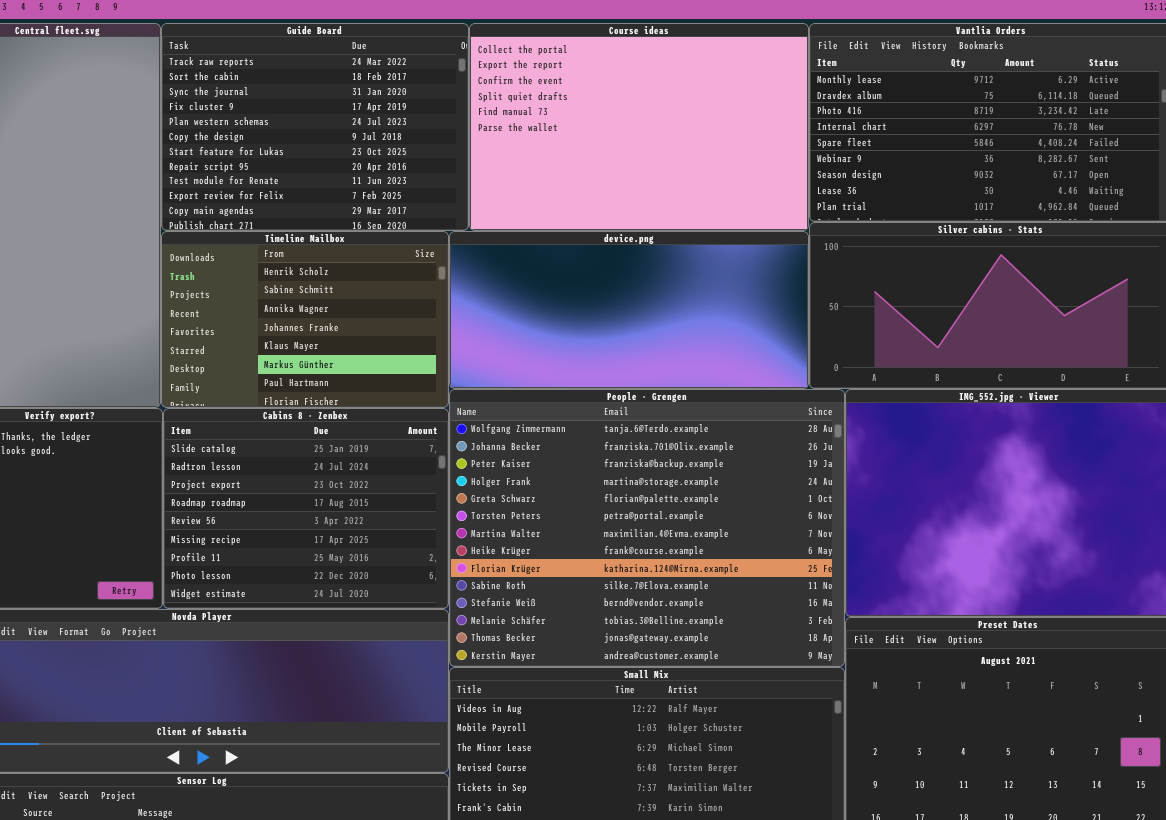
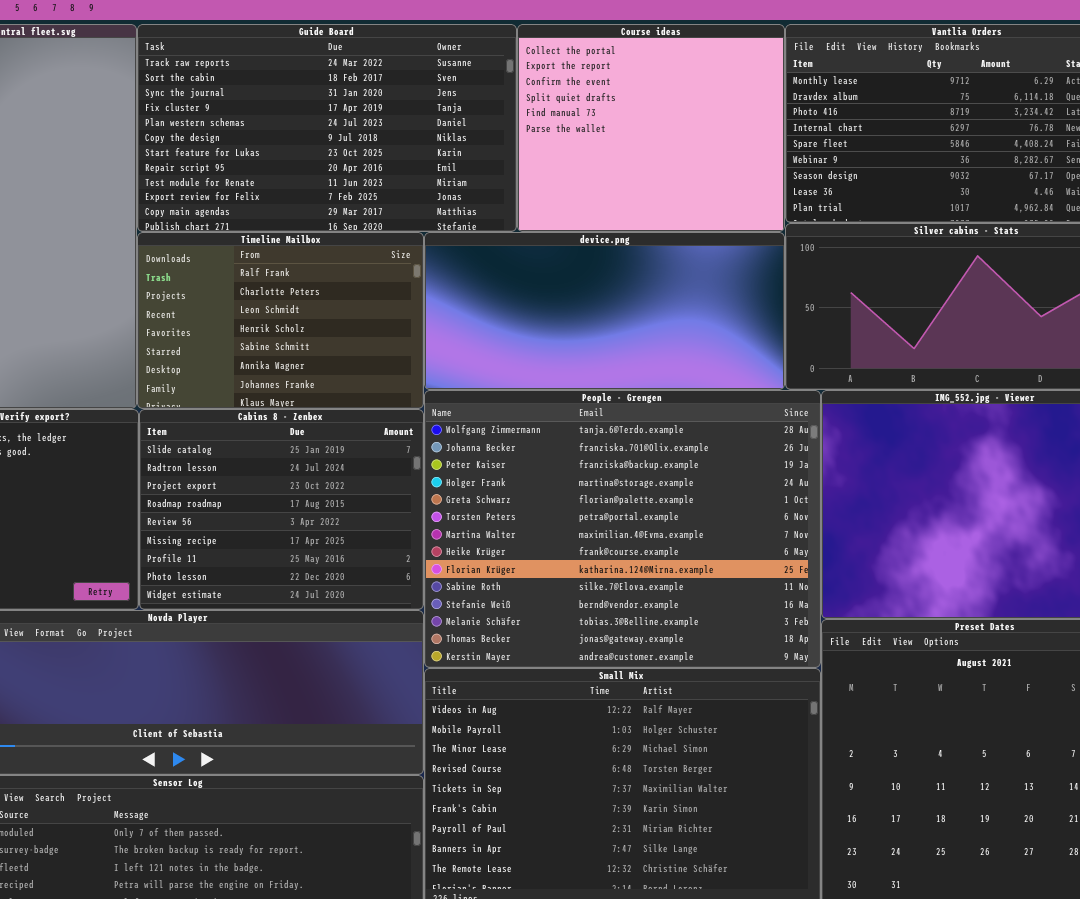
Guide Board: [161,23,469,231] -> [137,24,517,232], resized
Course ideas: [469,23,809,231] -> [517,24,785,232], resized
Timeline Mailbox: [161,231,449,408] -> [137,232,424,409], scrolled up 3 rows

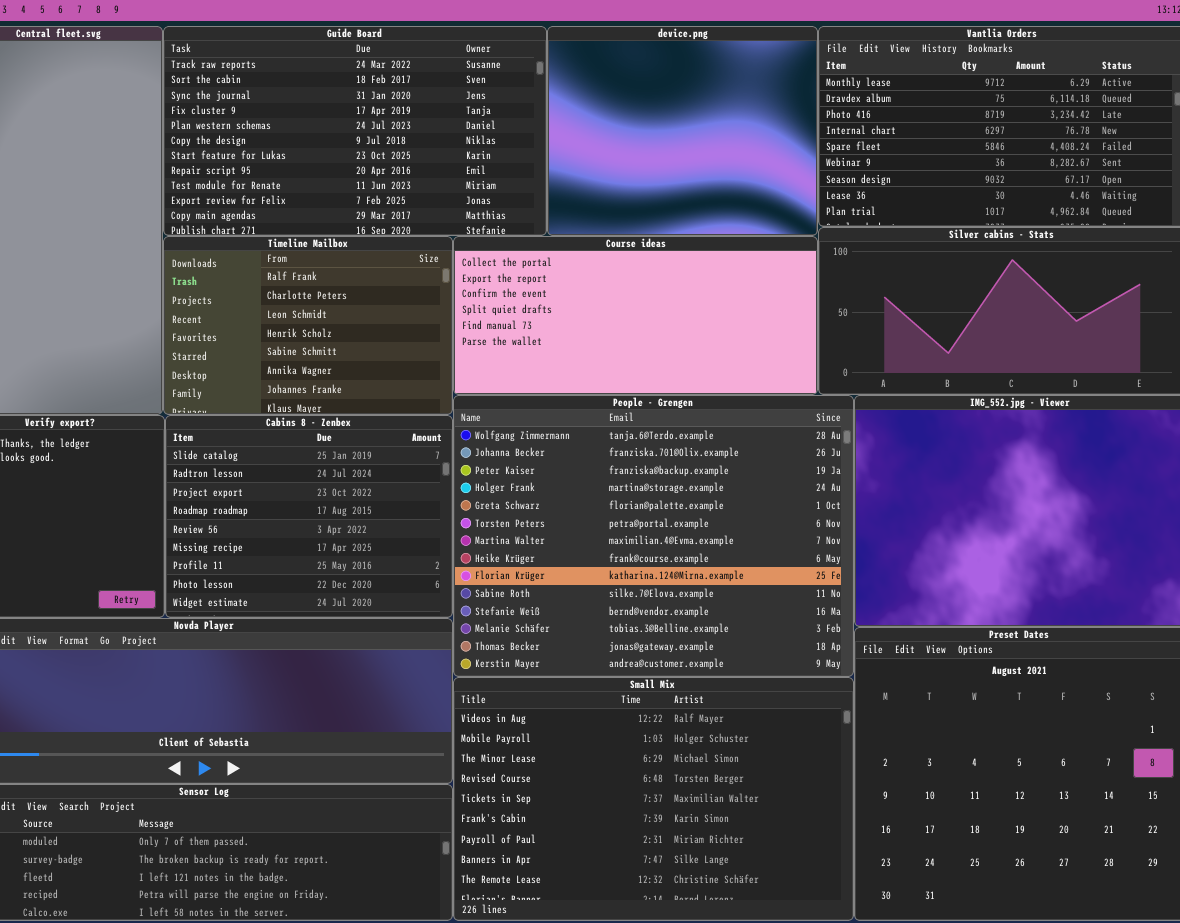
Course ideas: [517,24,785,232] -> [453,236,818,395], moved, resized
device.png: [424,232,785,390] -> [547,26,818,236], moved, resized

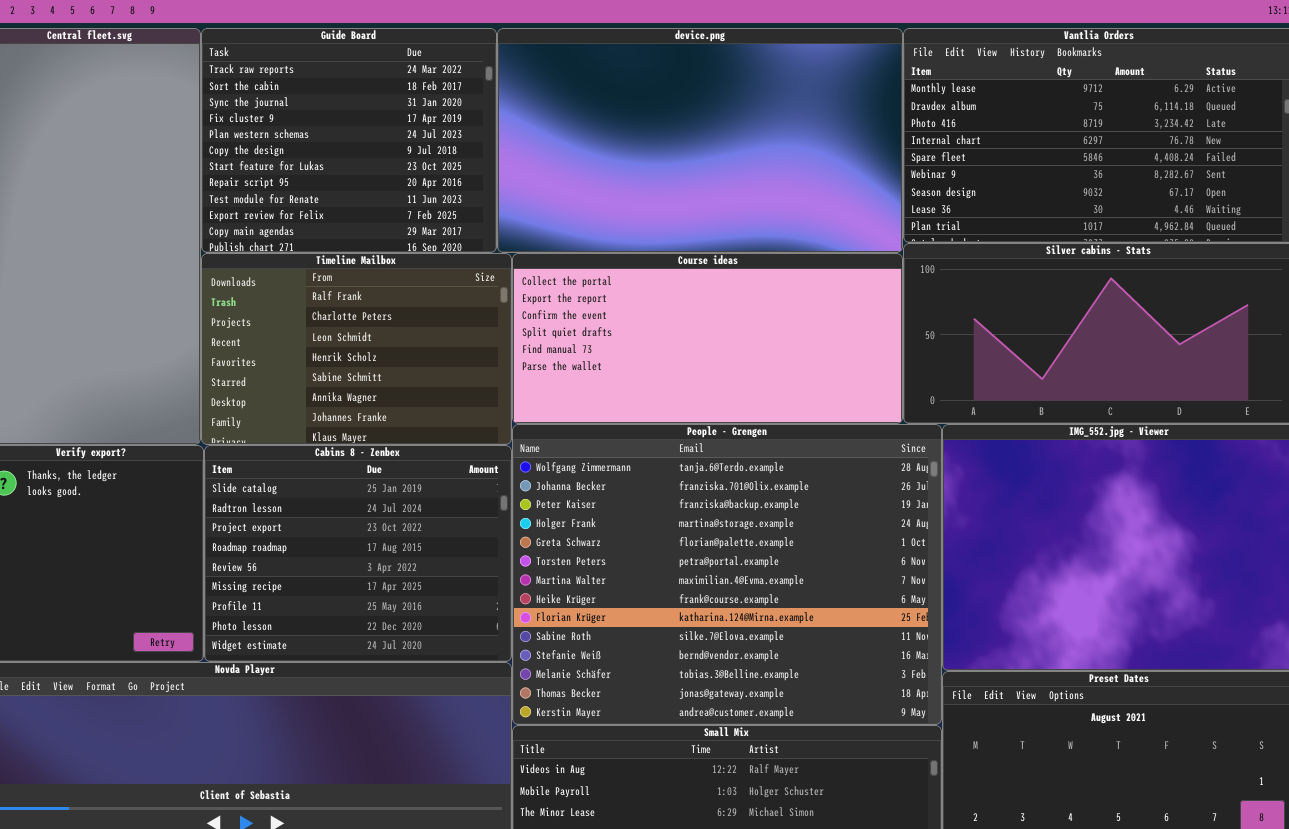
Guide Board: [163,26,547,236] -> [201,28,497,253], resized
device.png: [547,26,818,236] -> [497,28,903,253], resized

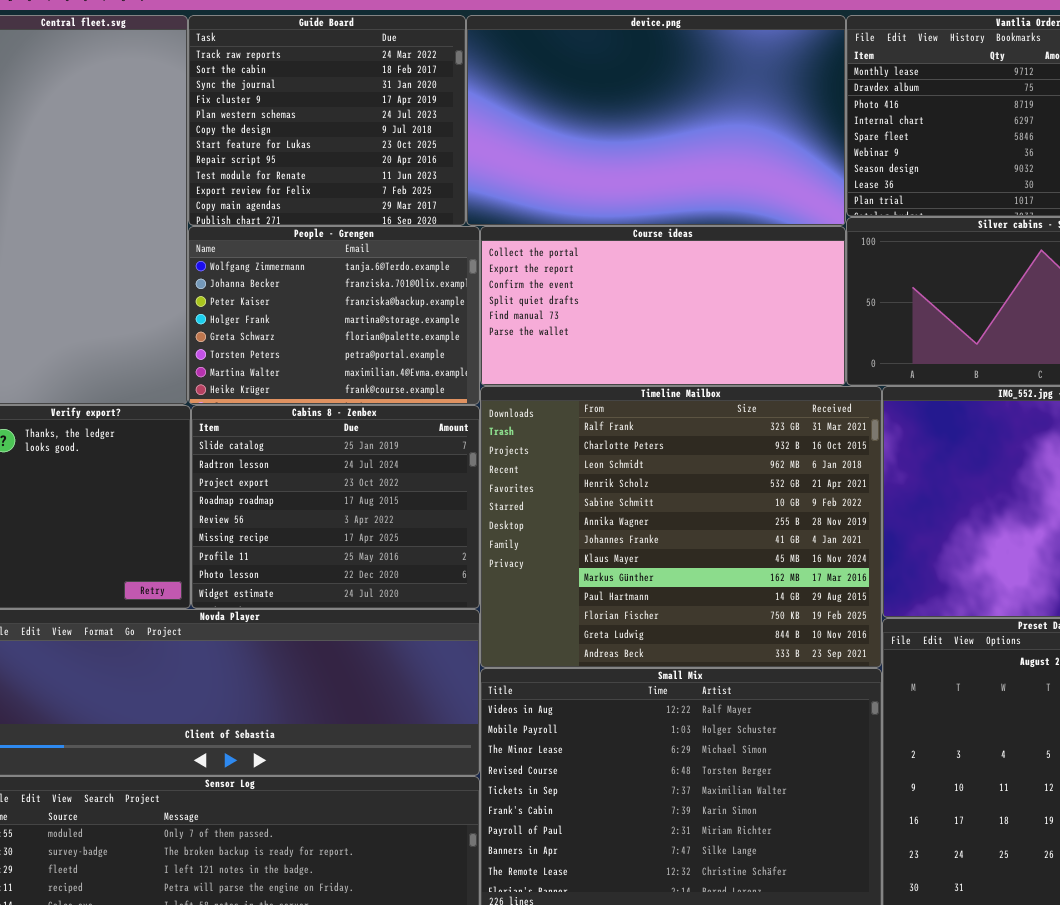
Timeline Mailbox: [201,253,512,445] -> [480,386,882,668], moved, resized
People - Grengen: [512,424,942,725] -> [188,226,480,405], moved, resized

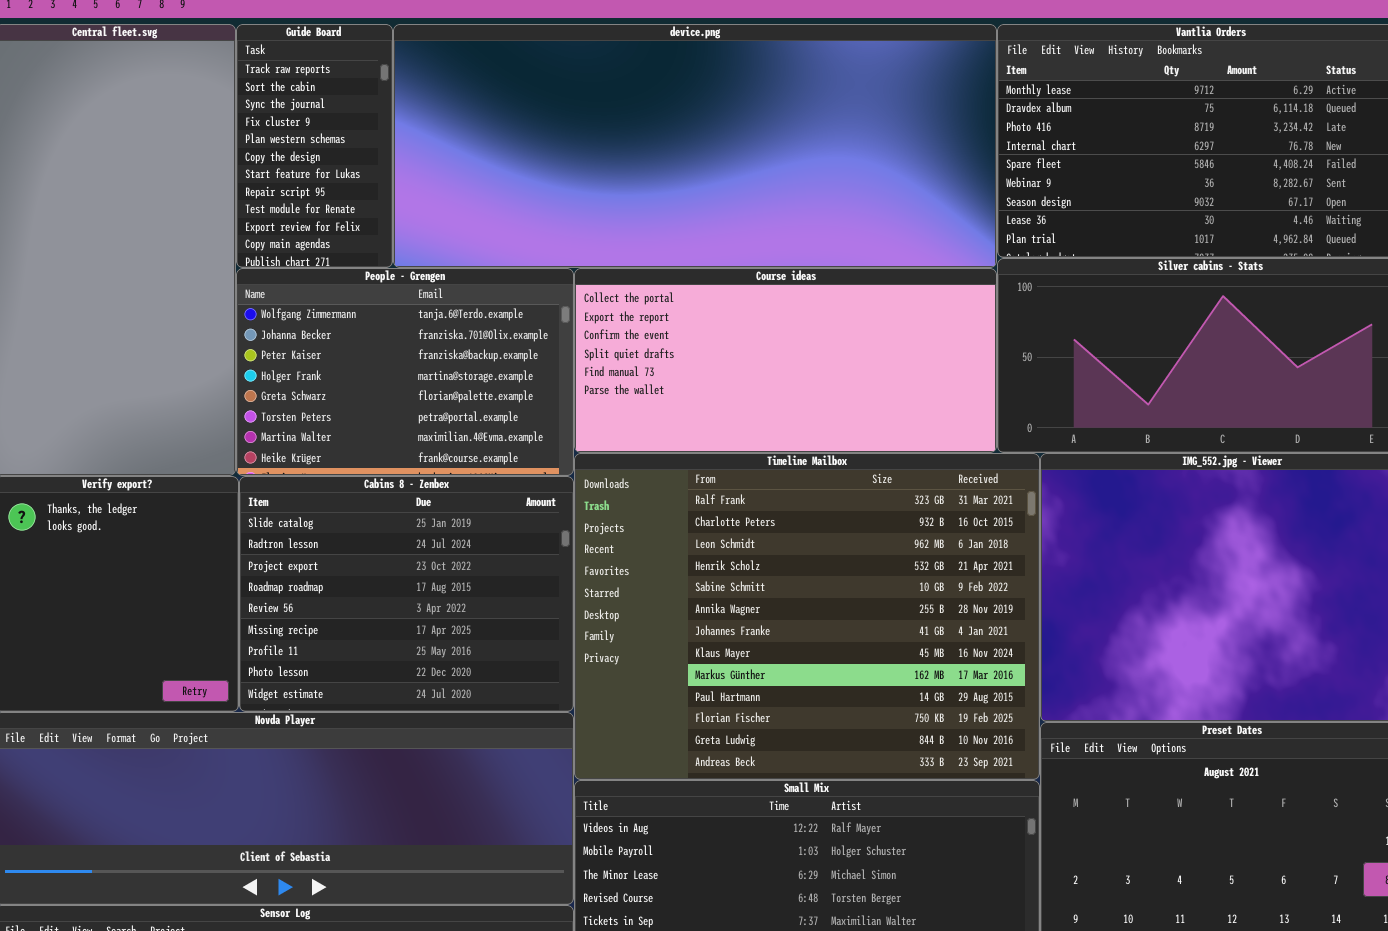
Guide Board: [188,15,466,226] -> [236,24,393,268], resized
device.png: [466,15,846,226] -> [393,24,997,268], resized

